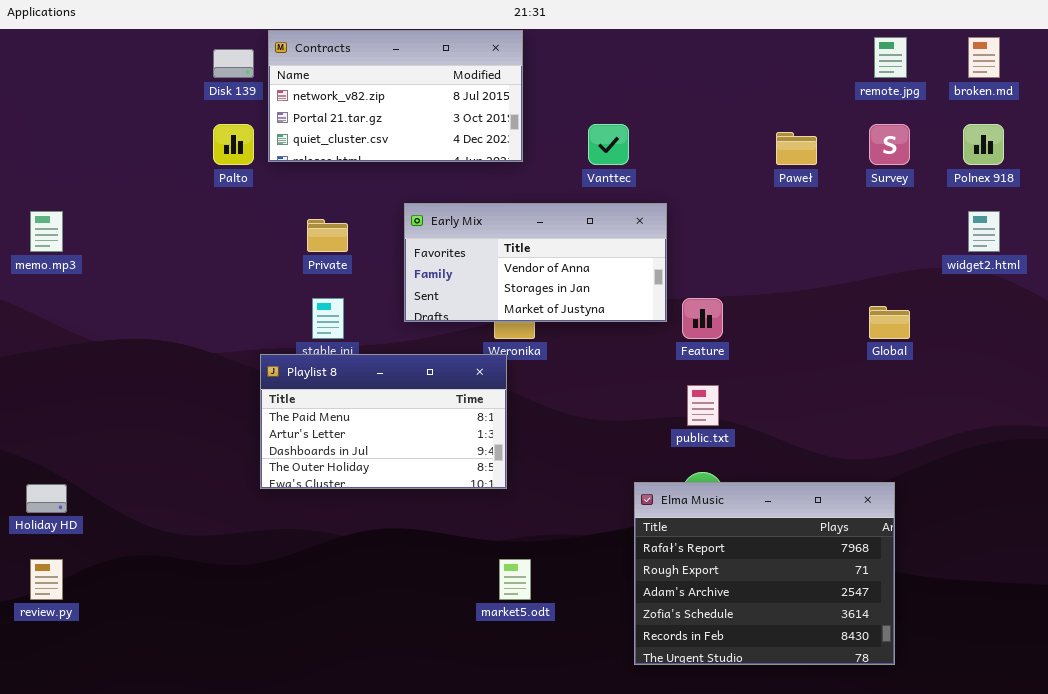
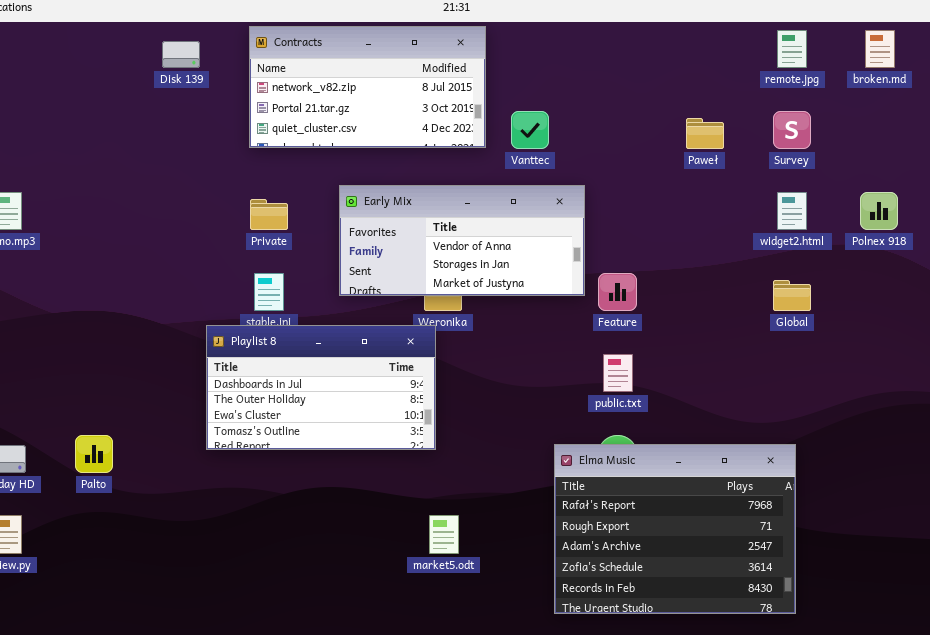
Contracts: [268,30,523,162] -> [249,26,486,148], moved
Palto: [213,124,254,165] -> [75,435,113,473], moved
Polnex 918: [963,124,1004,165] -> [860,192,898,230], moved
widget2.html: [968,211,1000,252] -> [777,192,807,230], moved
Playlist 8: [260,354,507,489] -> [206,325,436,450], scrolled down 2 rows

